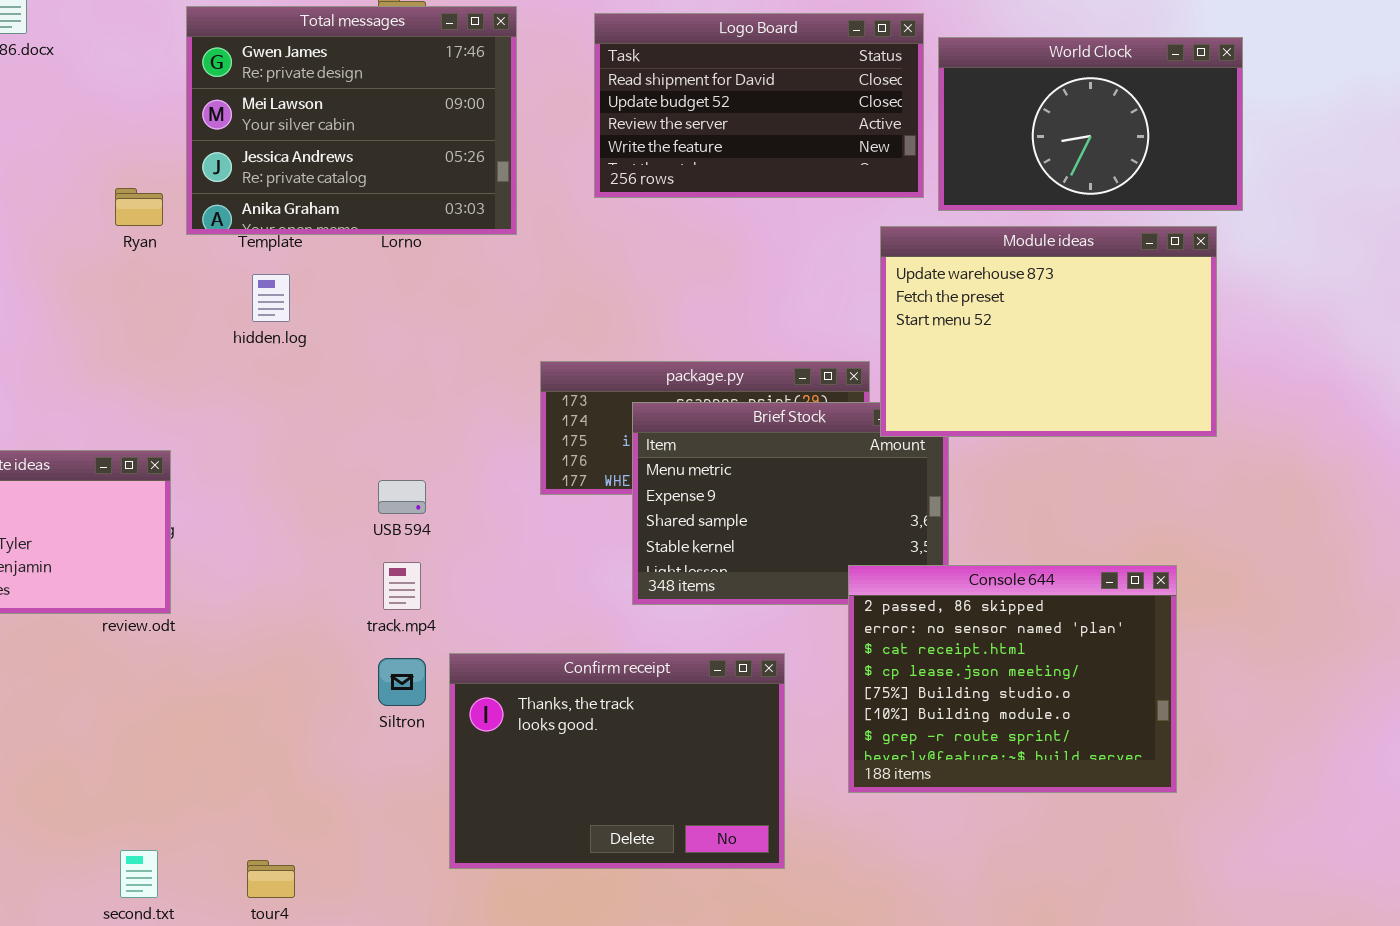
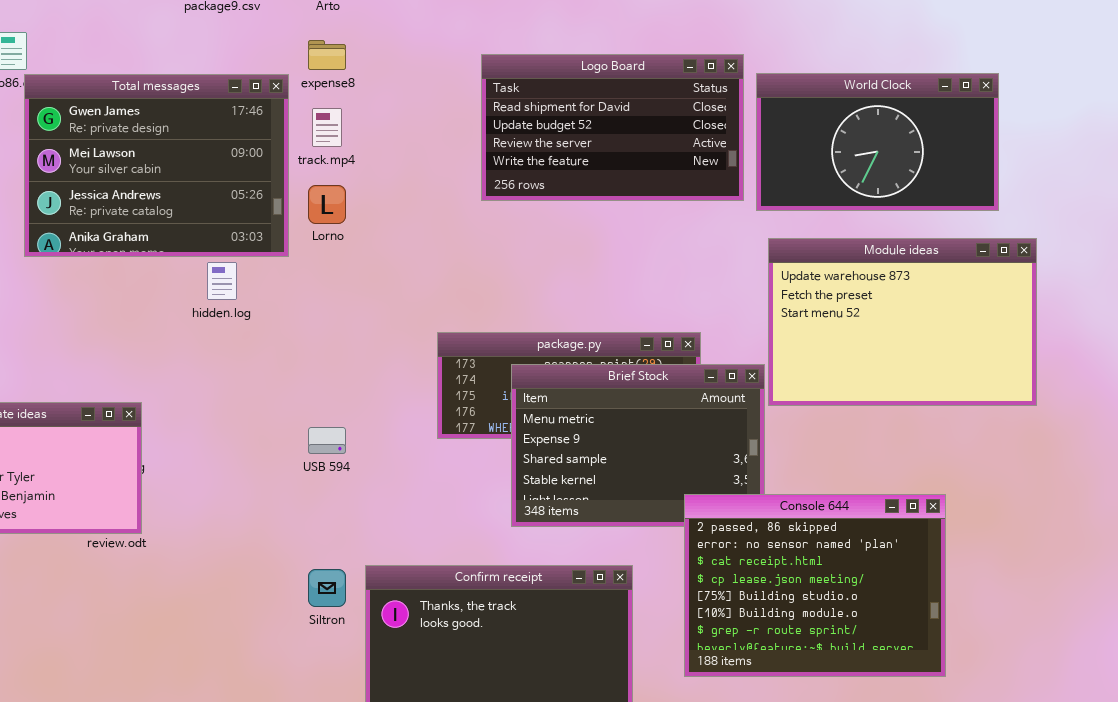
Total messages: [186,6,517,235] -> [24,74,289,257], moved
Module ideas: [880,226,1217,437] -> [768,238,1037,406], moved
track.mp4: [383,562,421,610] -> [312,108,342,147], moved

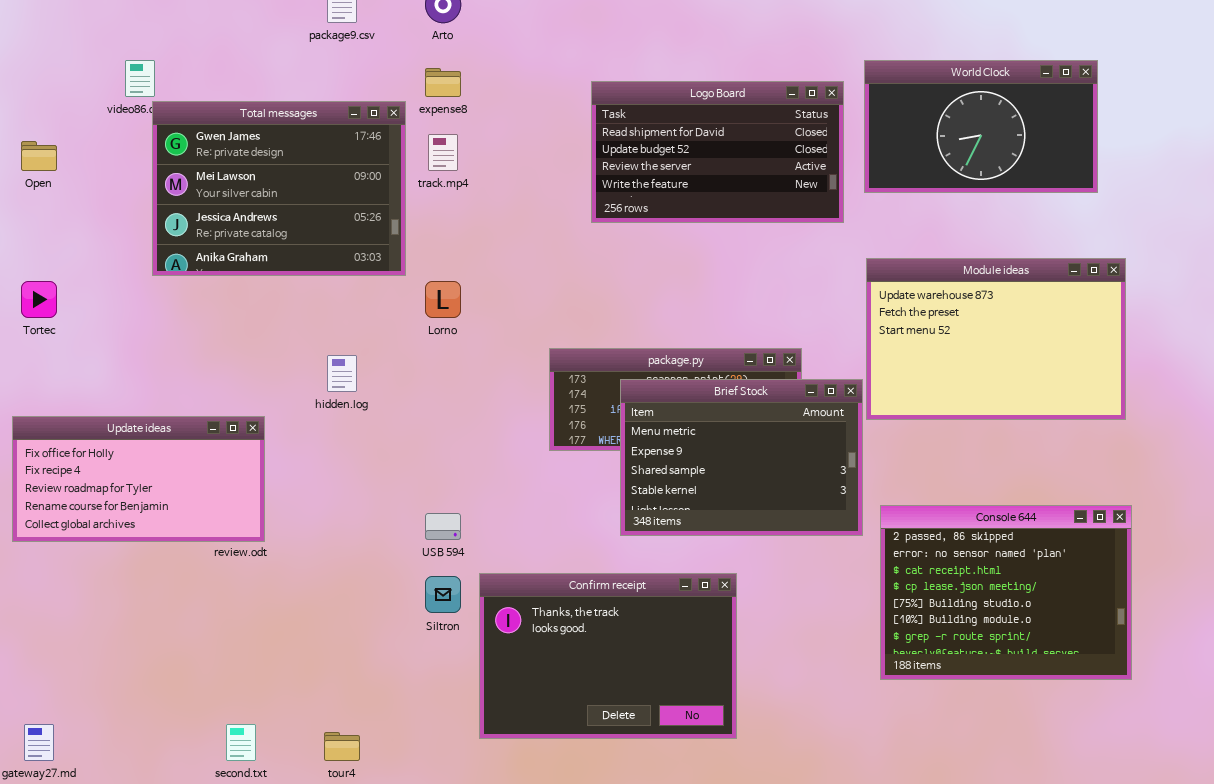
World Clock: [756,73,999,211] -> [864,60,1098,193], moved
Lorno: [308,185,346,224] -> [425,281,461,318], moved
hidden.log: [207,262,237,300] -> [327,355,357,392], moved
USB 594: [308,427,346,454] -> [425,513,461,540], moved
Console 644: [684,494,946,677] -> [880,505,1132,680], moved

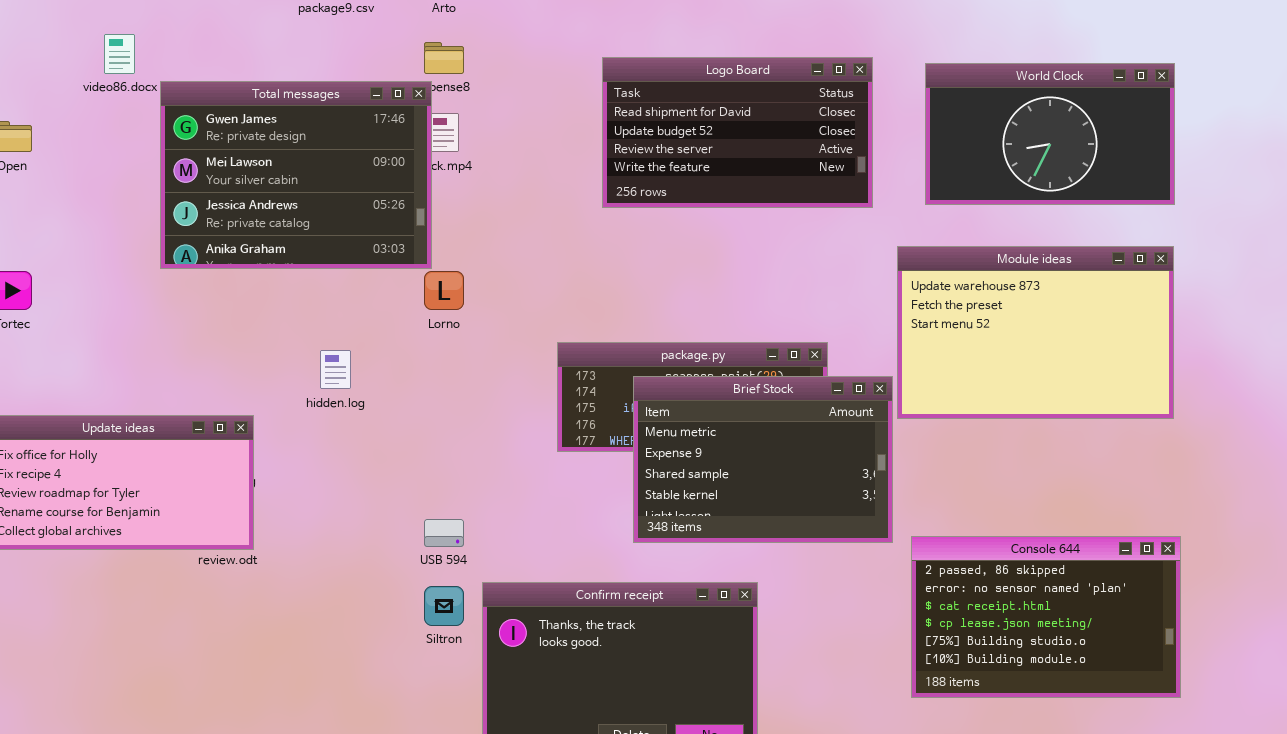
World Clock: [864,60,1098,193] -> [925,63,1175,205], moved
Total messages: [152,101,406,276] -> [160,81,432,269], moved
Console 644: [880,505,1132,680] -> [911,536,1181,698], resized

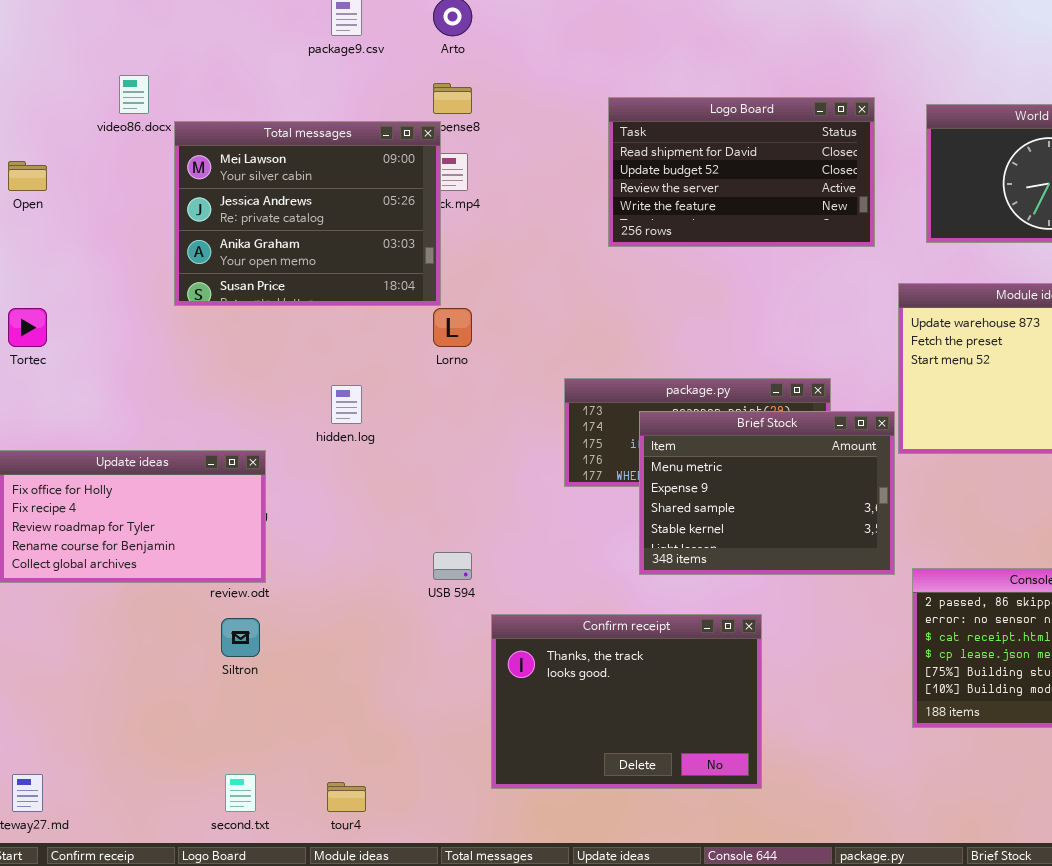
Total messages: [160,81,432,269] -> [174,121,441,306], scrolled down 1 row
Siltron: [424,586,464,626] -> [221,618,260,657], moved

